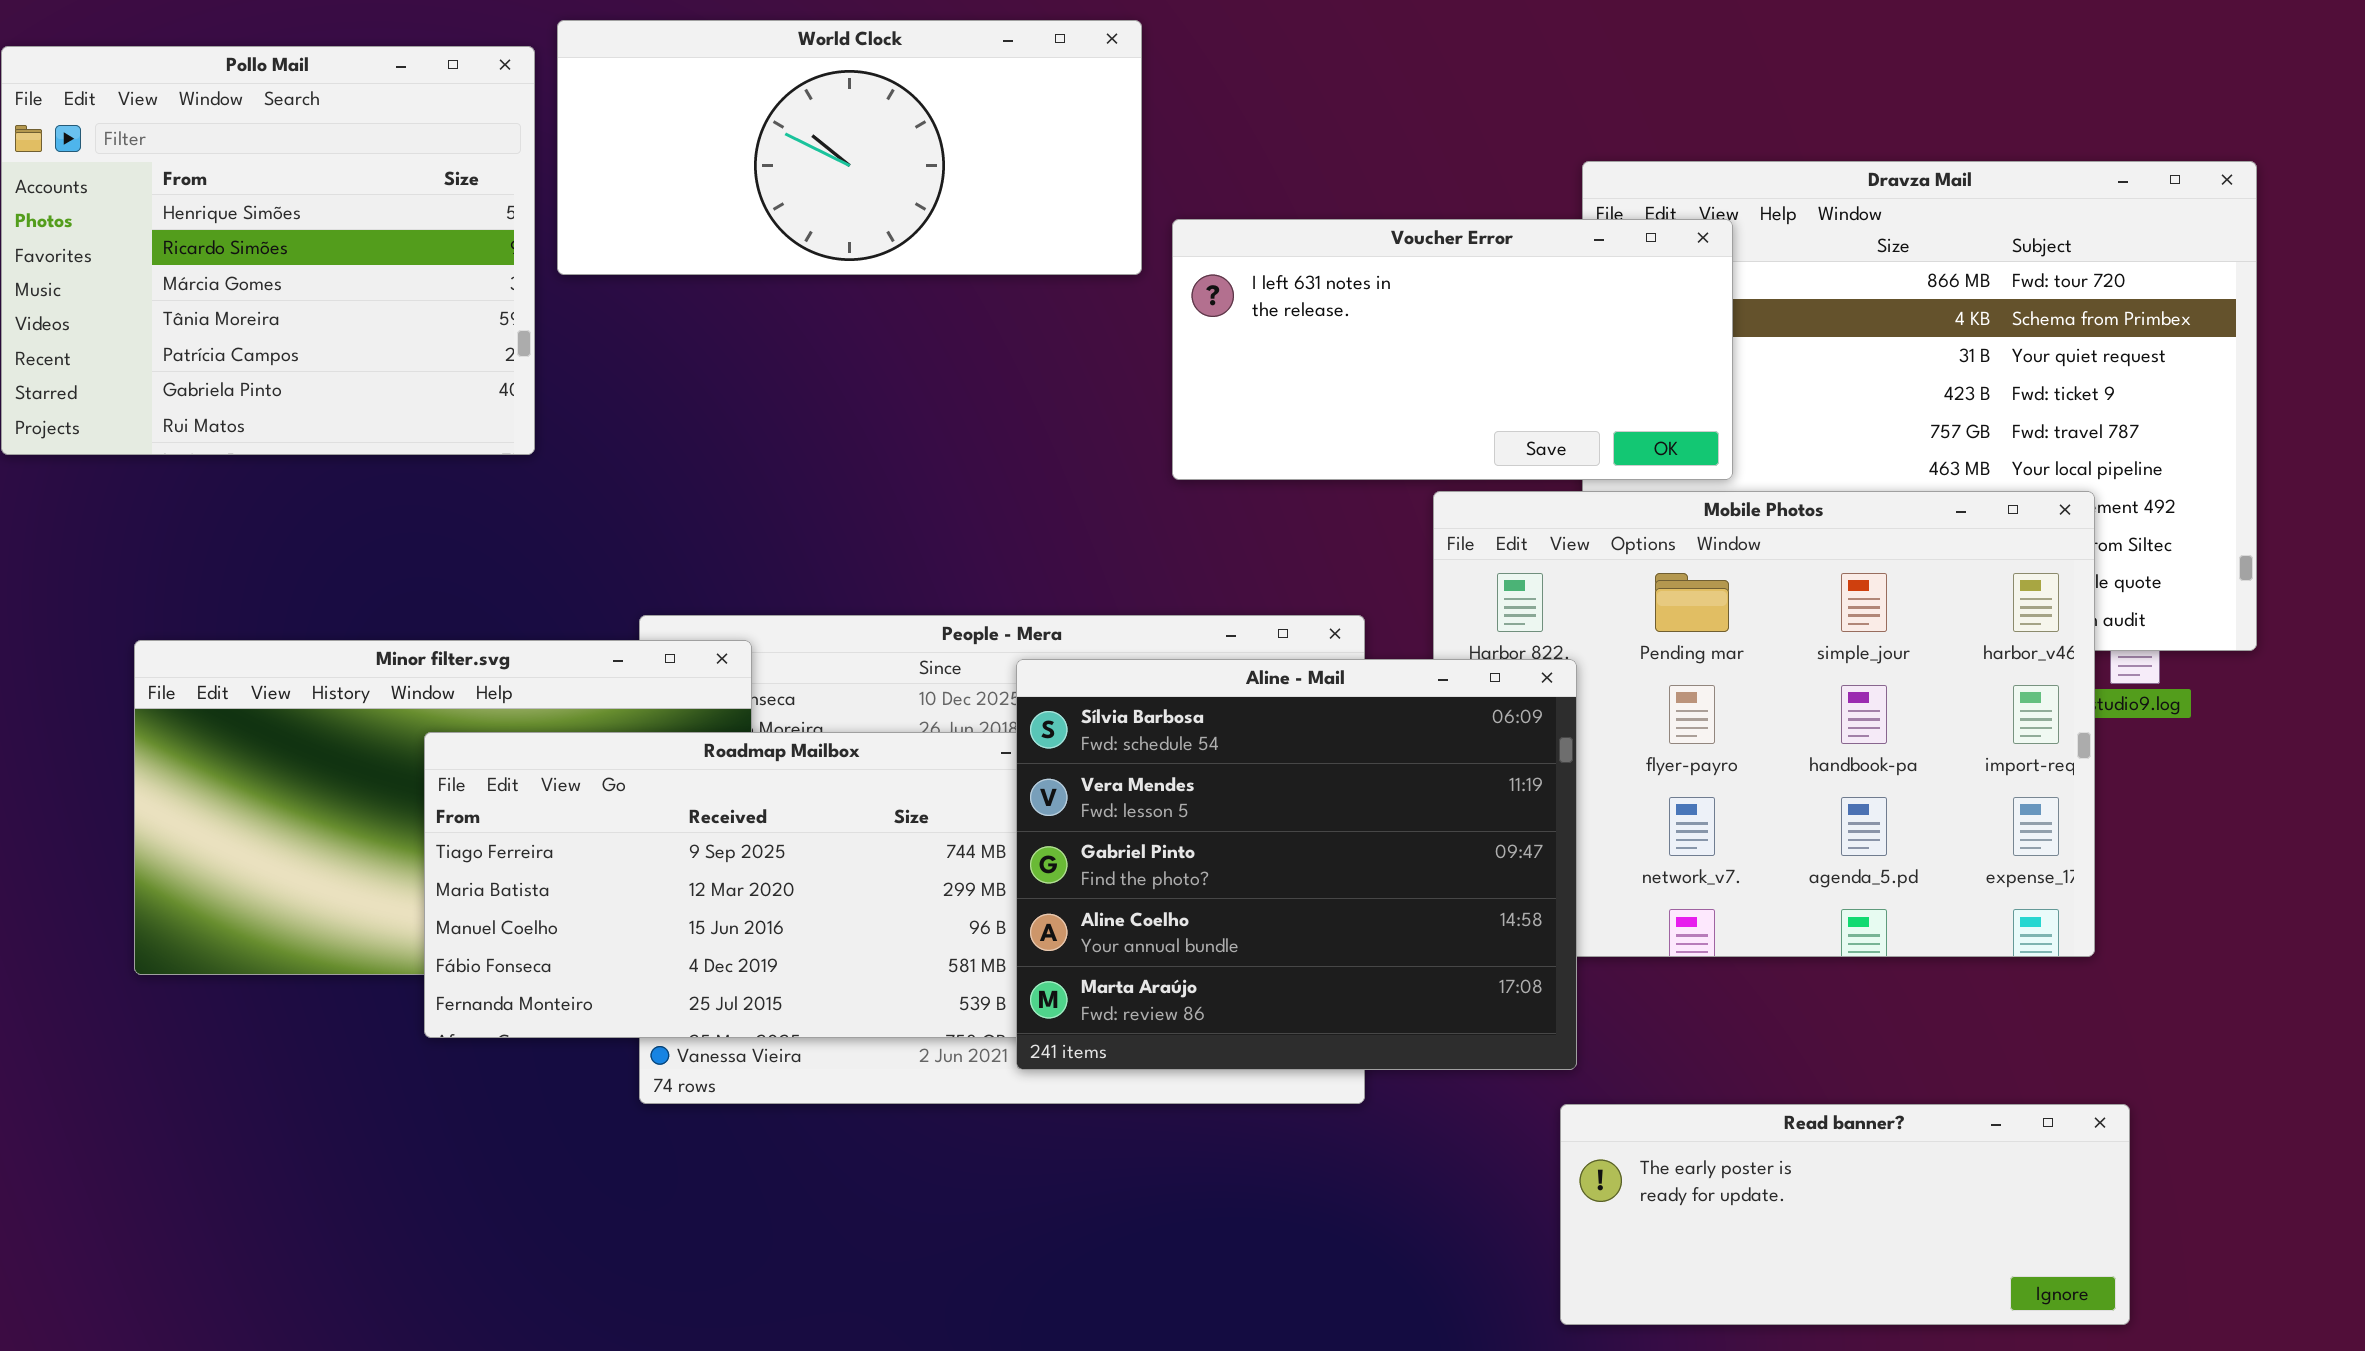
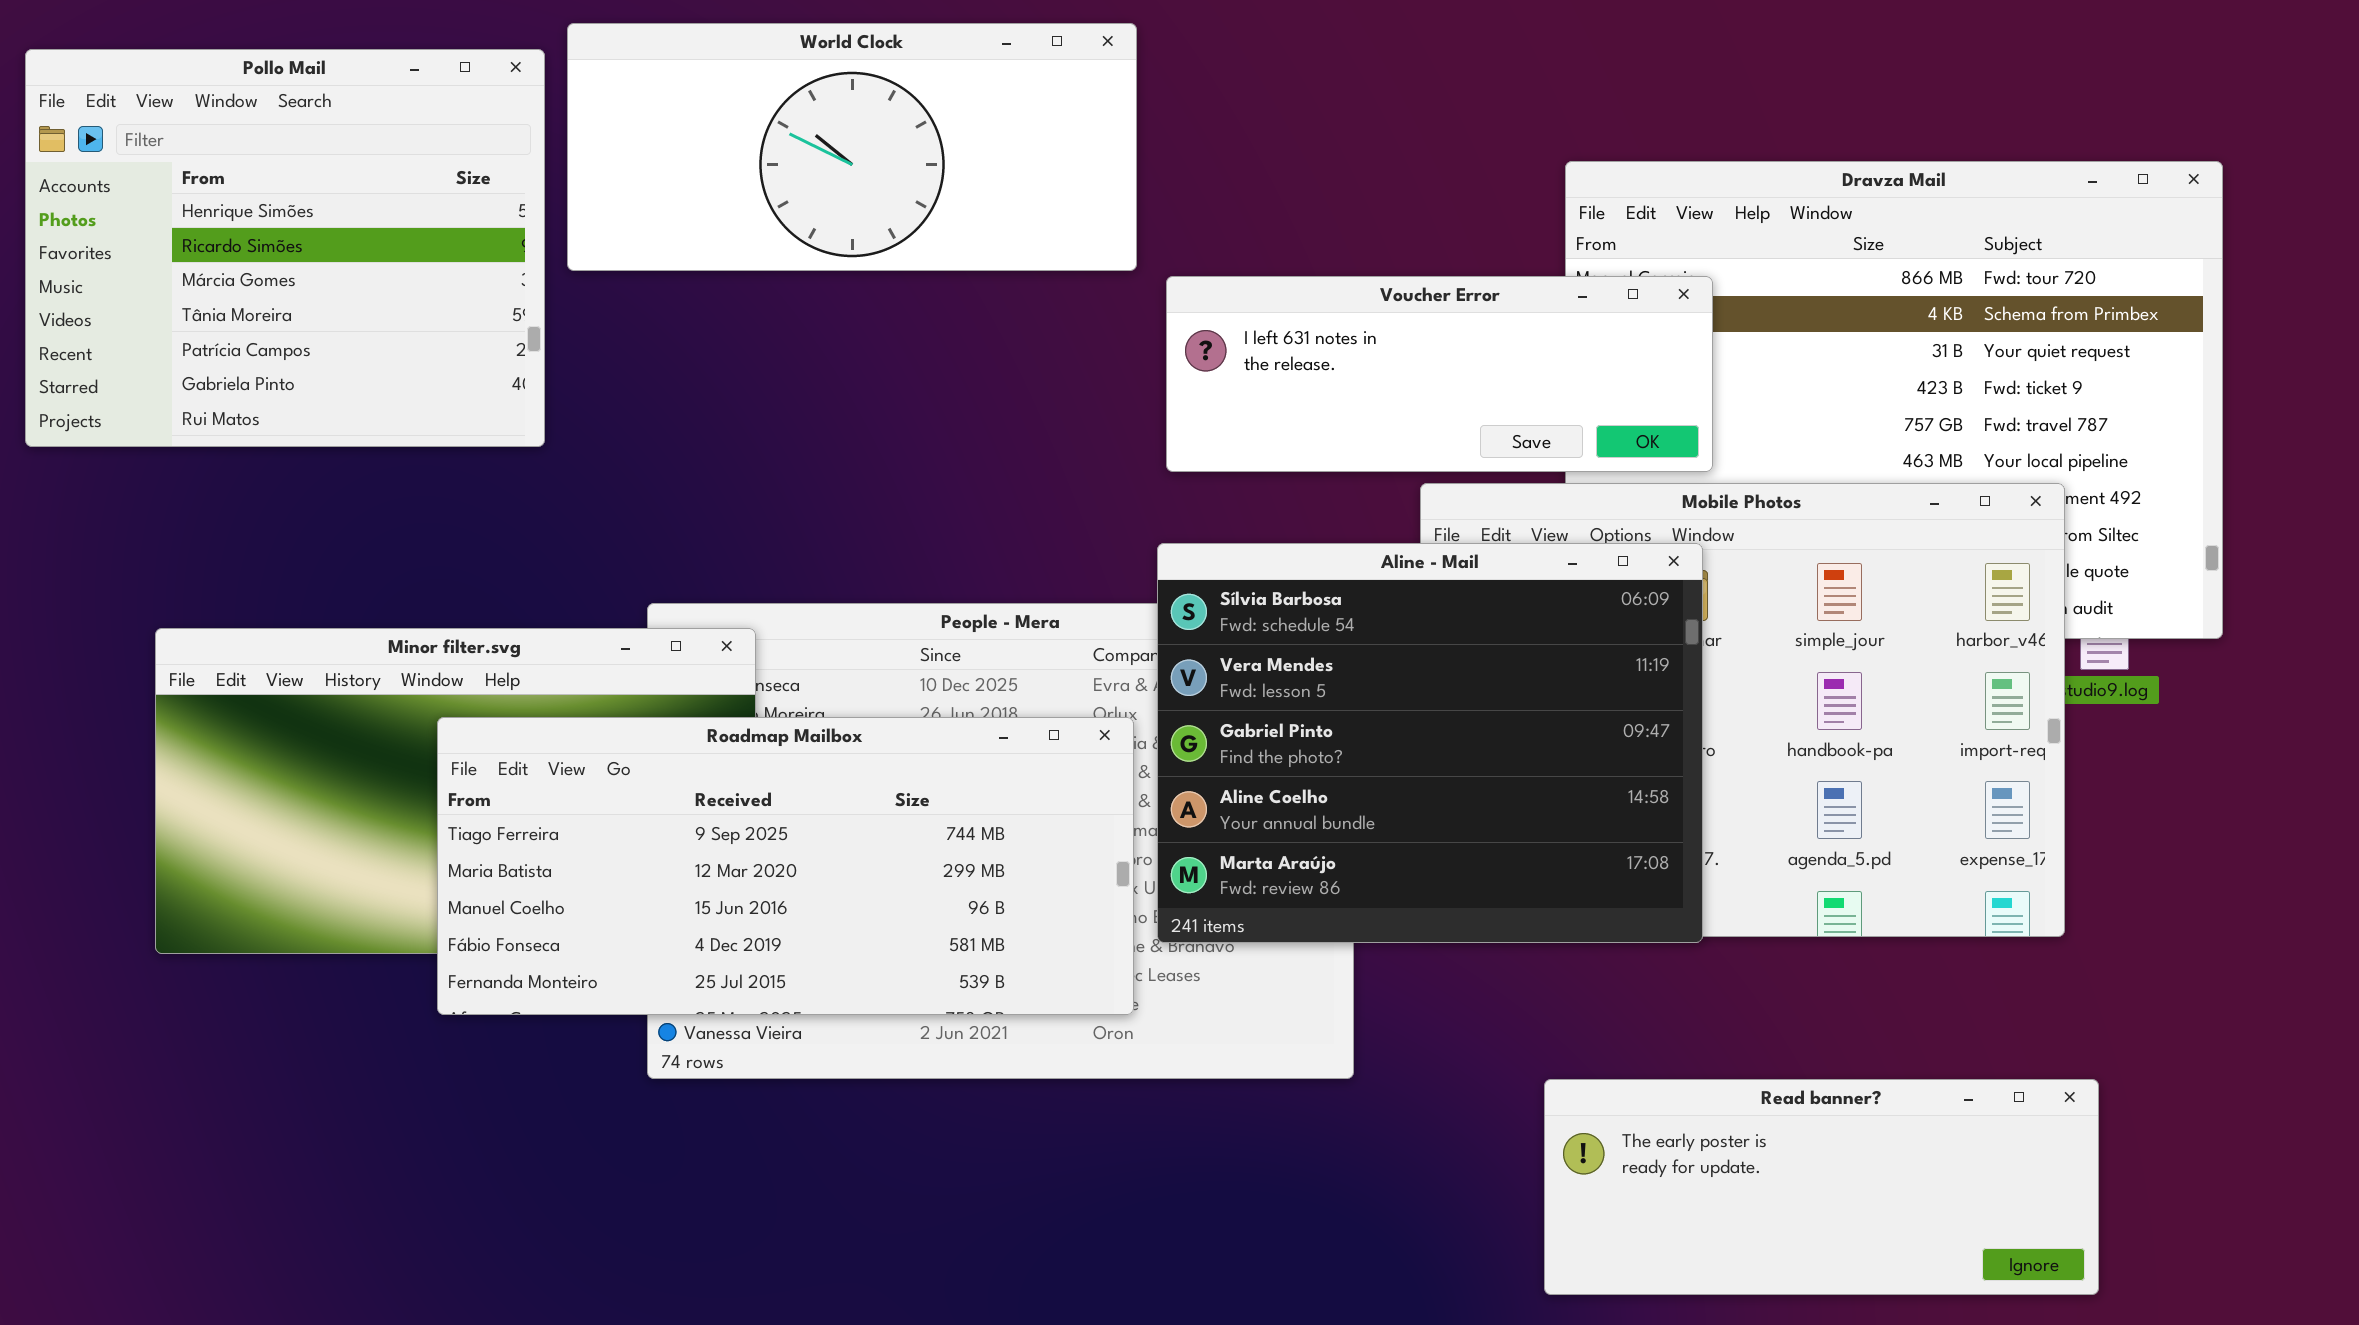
Voucher Error: [1172,219,1733,480] -> [1166,276,1713,472], resized
Aline - Mail: [1016,659,1577,1070] -> [1157,543,1703,943], moved

